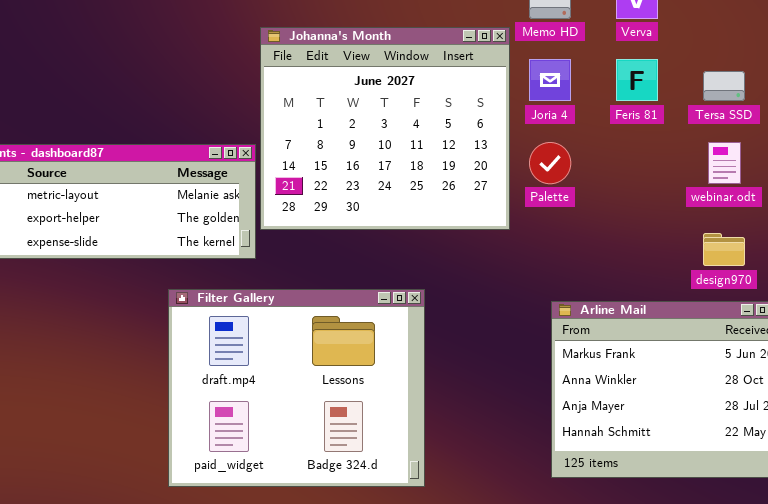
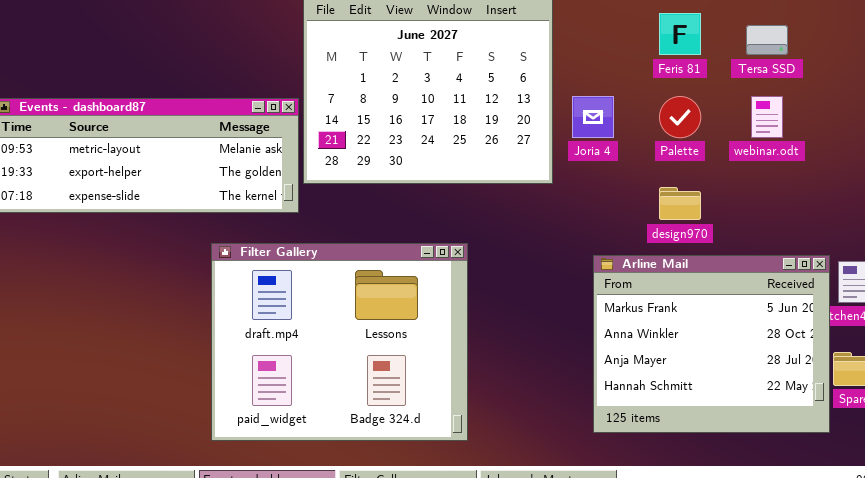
Joria 4: [529,59,571,101] -> [572,96,614,138], moved
Palette: [529,142,571,184] -> [659,96,701,138], moved
design970: [703,233,745,266] -> [659,187,701,220], moved

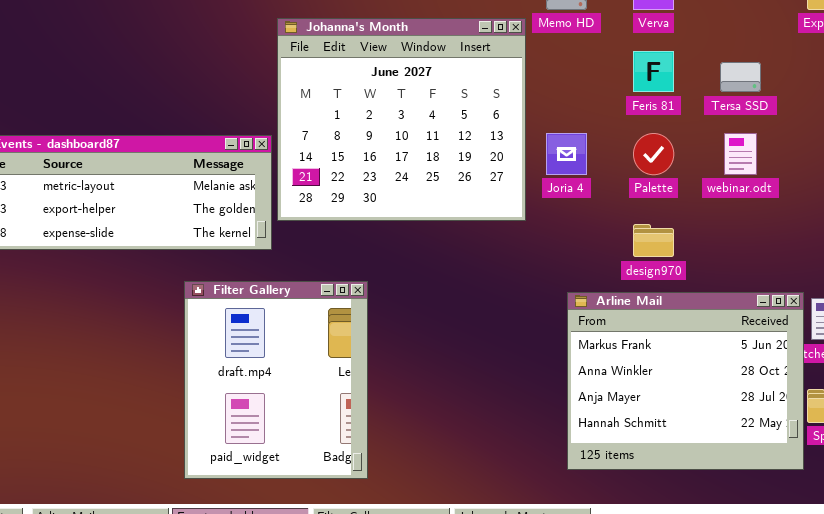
Filter Gallery: [211,243,468,441] -> [184,281,368,479], resized

